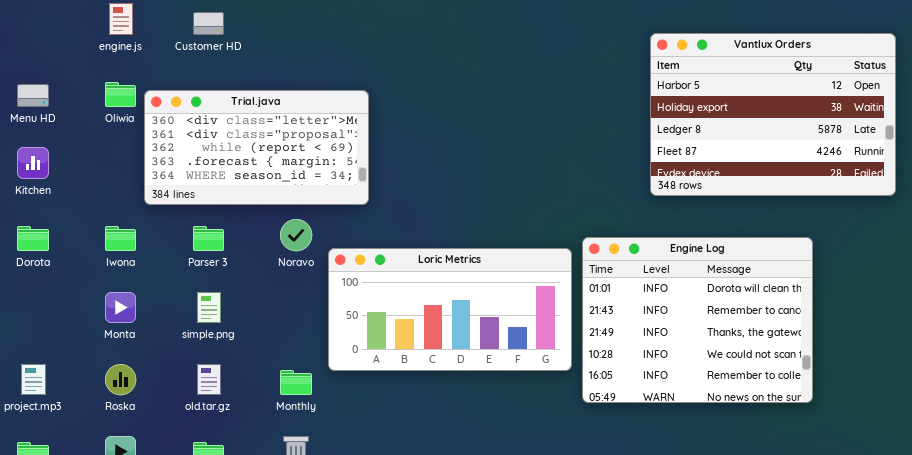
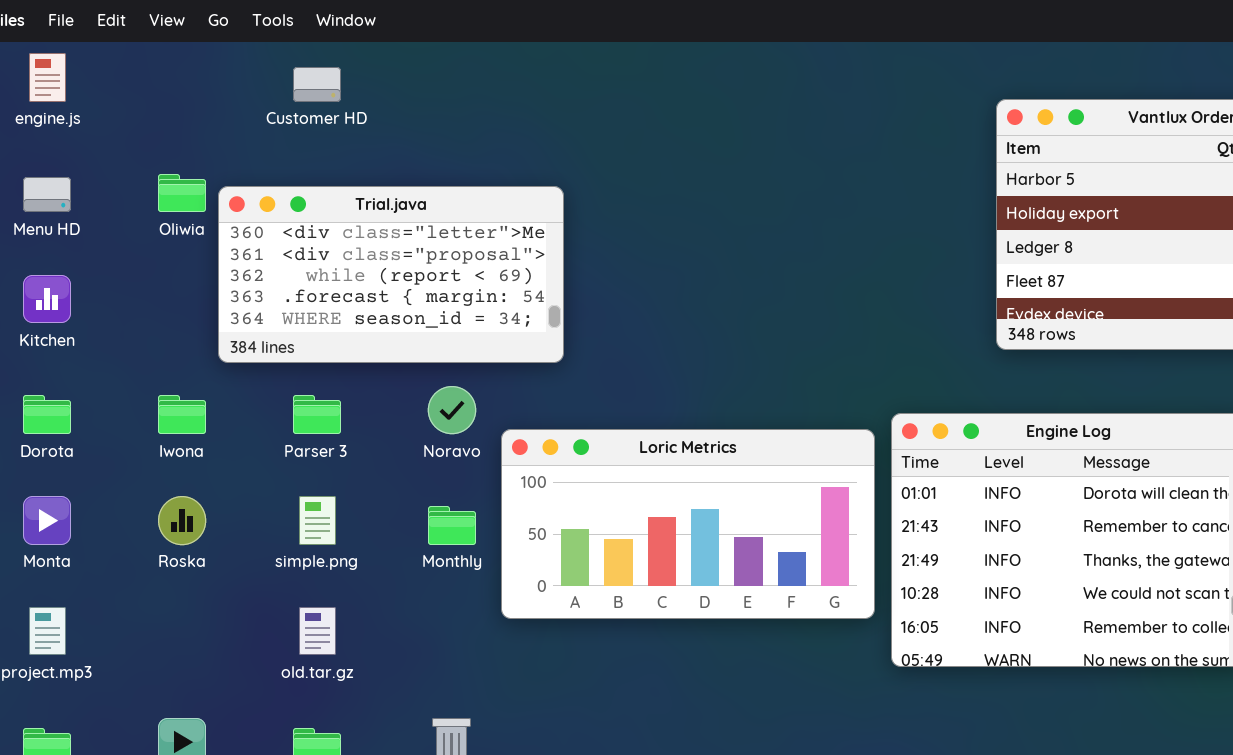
engine.js: [109,3,133,35] -> [29,53,66,102], moved
Monta: [105,292,136,323] -> [23,496,71,545], moved
Roska: [105,364,136,395] -> [158,496,206,545], moved
Monthly: [280,370,312,395] -> [428,506,476,545], moved

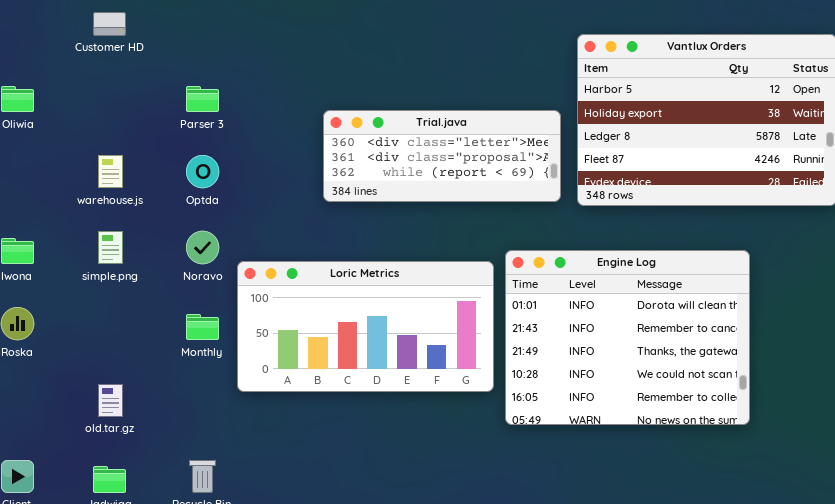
Trial.java: [218,186,564,363] -> [323,110,561,202], moved, resized
Parser 3: [293,395,341,434] -> [186,86,219,112], moved
simple.png: [299,496,336,545] -> [98,231,123,264], moved

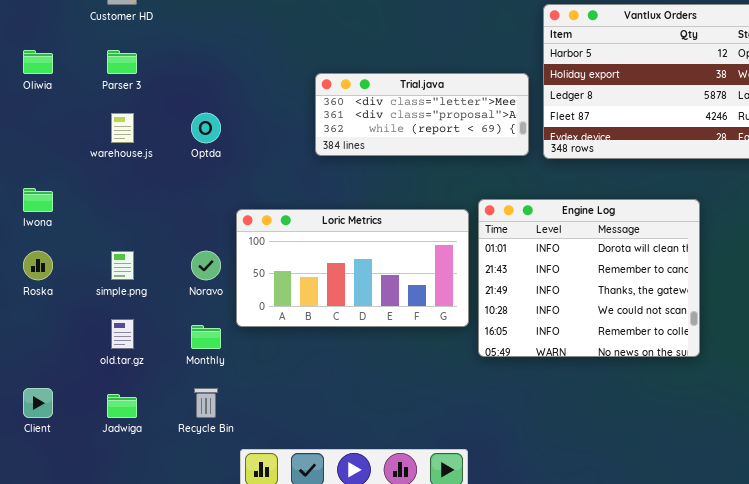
Parser 3: [186,86,219,112] -> [107,50,137,74], moved
simple.png: [98,231,123,264] -> [111,251,134,280], moved
Noravo: [186,231,219,264] -> [191,251,221,280], moved
Monthly: [186,314,219,340] -> [191,325,221,349], moved

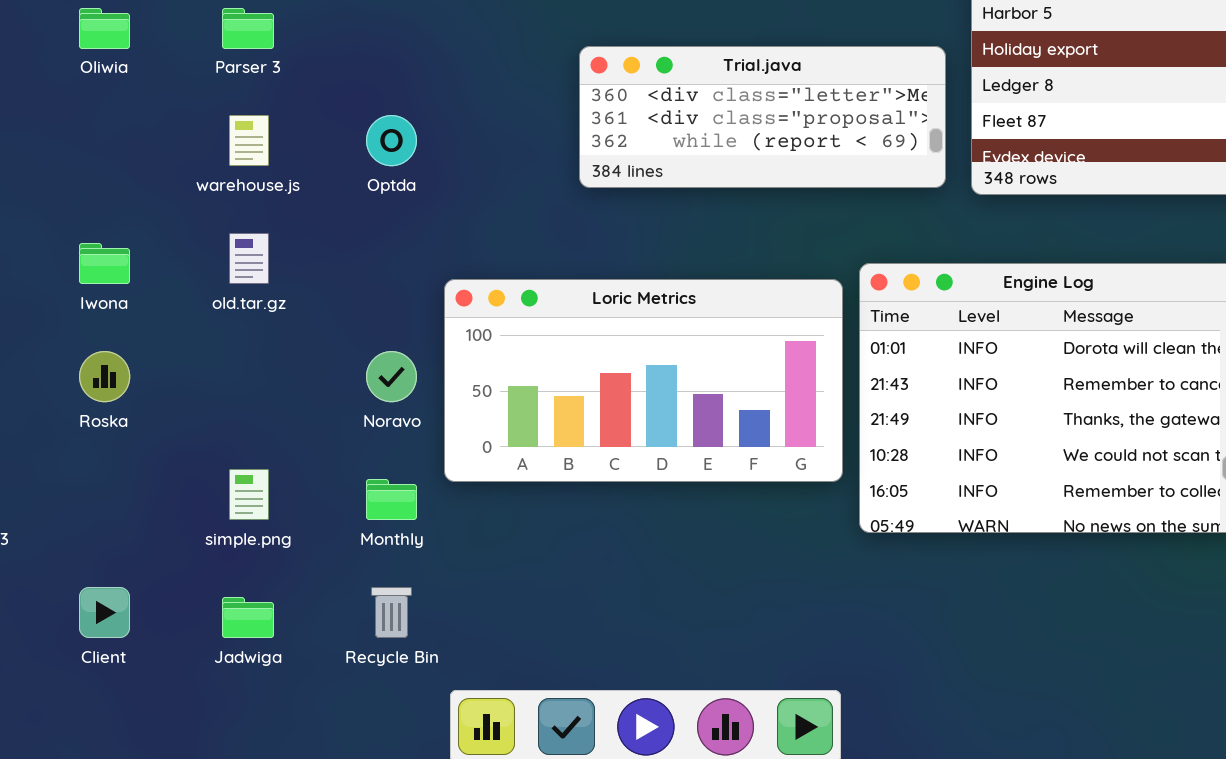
simple.png: [111,251,134,280] -> [229,469,269,520], moved
old.tar.gz: [111,319,134,349] -> [229,233,269,284], moved

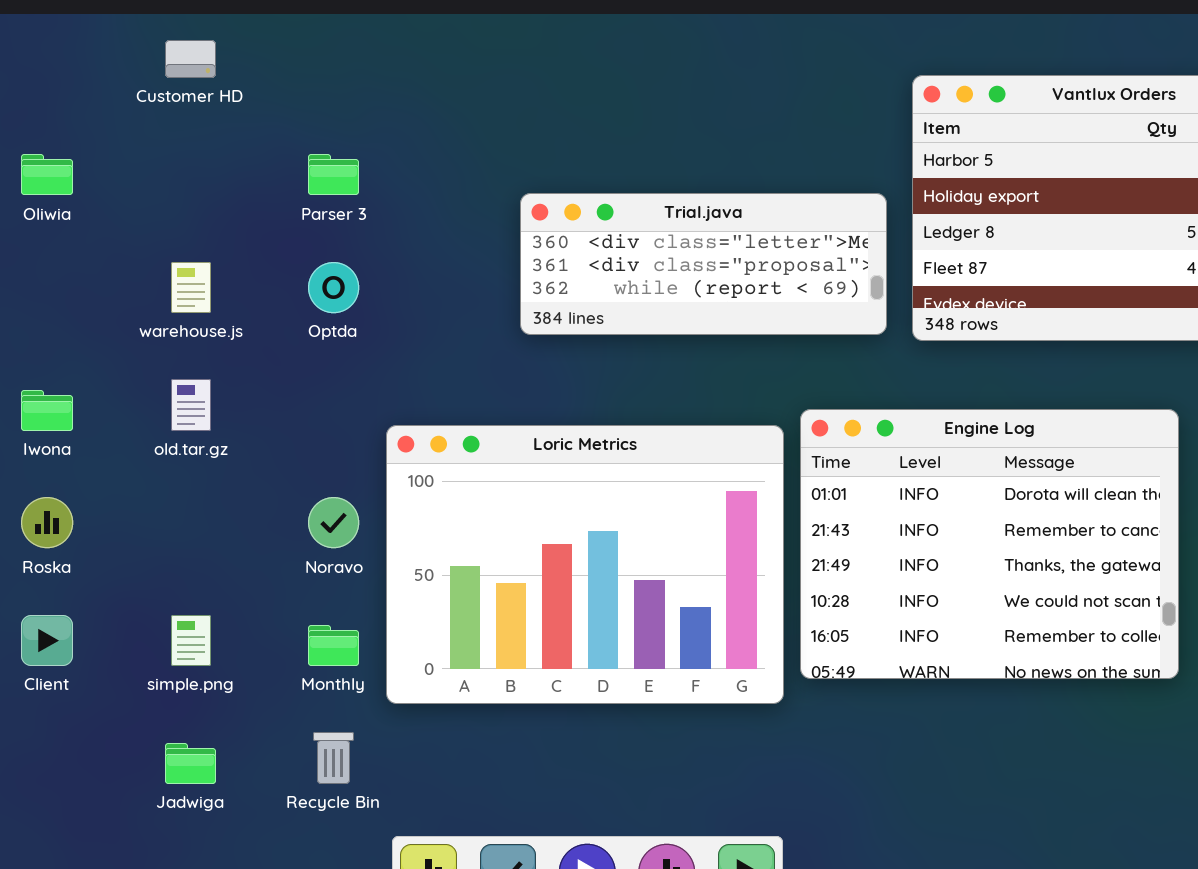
Parser 3: [222,8,274,49] -> [308,154,359,195], moved
Loric Metrics: [444,279,843,482] -> [386,425,784,704], resized
Client: [79,587,130,638] -> [21,615,73,666], moved

